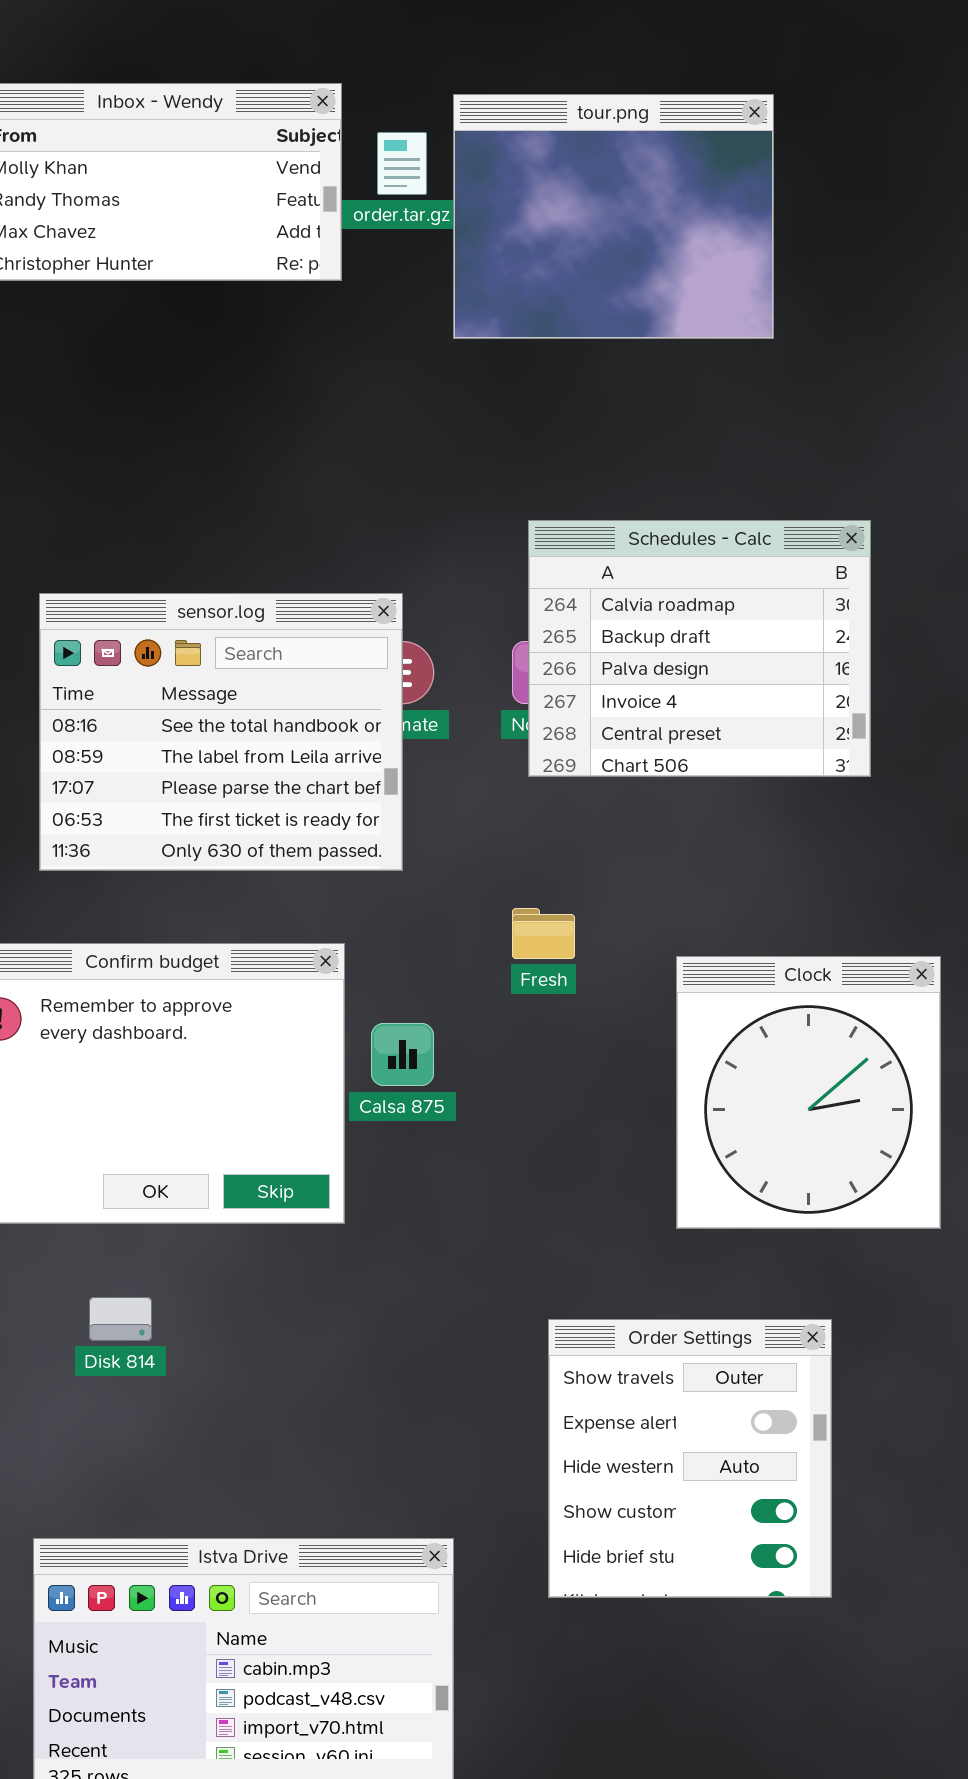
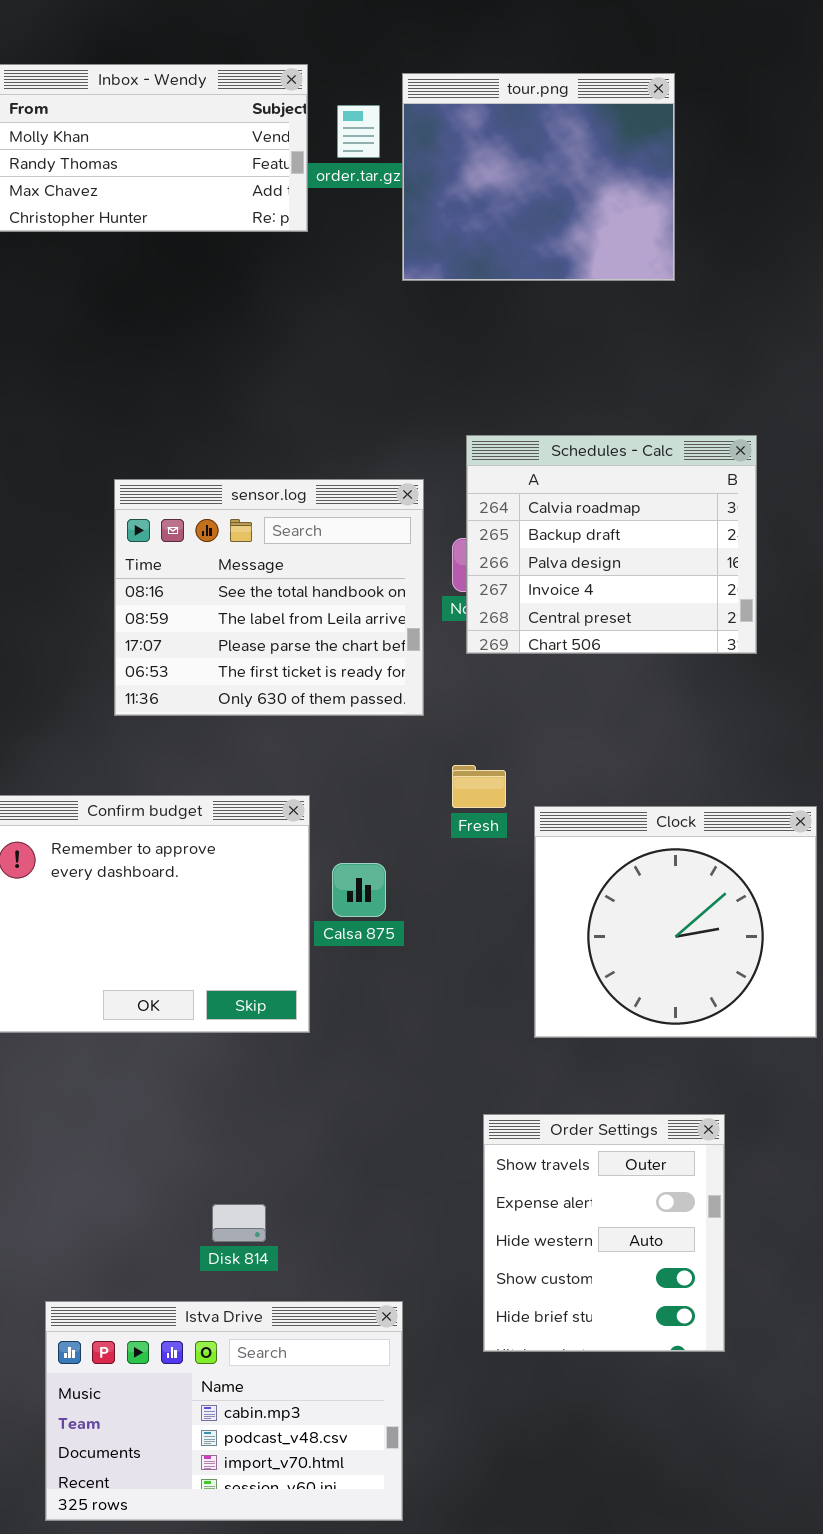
sensor.log: [39,593,403,871] -> [114,479,424,716], moved
Clock: [676,956,941,1229] -> [534,806,817,1038], resized
Disk 814: [89,1297,152,1341] -> [212,1204,266,1242], moved

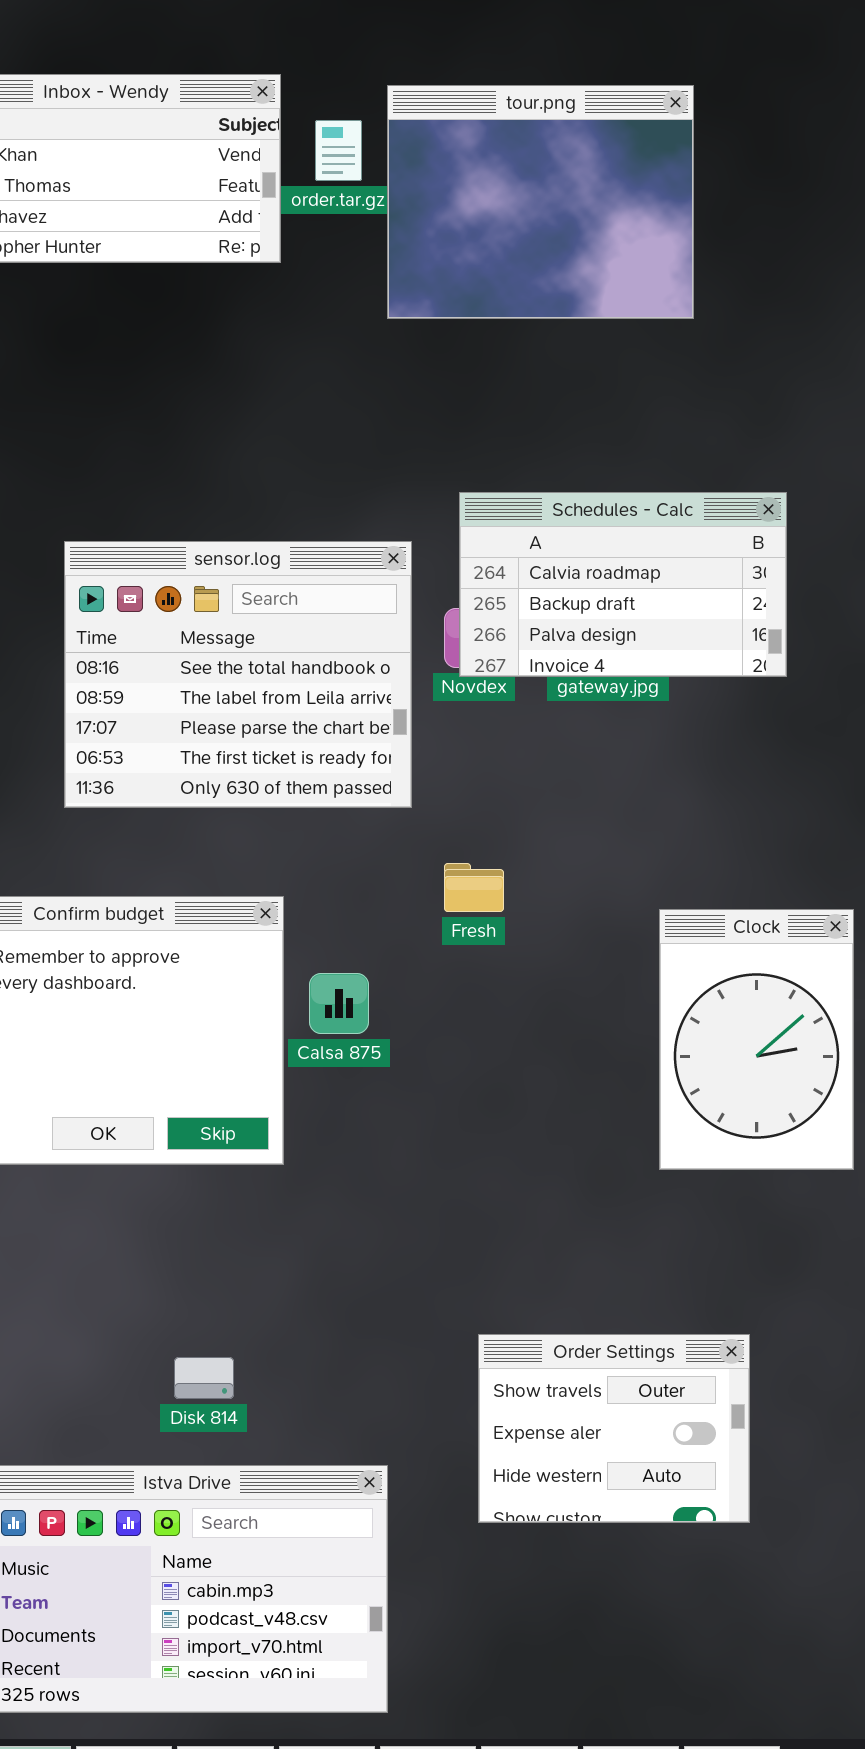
Schedules - Calc: [466,435,757,654] -> [459,492,787,677], resized
Clock: [534,806,817,1038] -> [659,909,854,1170], resized
Order Settings: [483,1114,725,1352] -> [478,1334,750,1523], resized

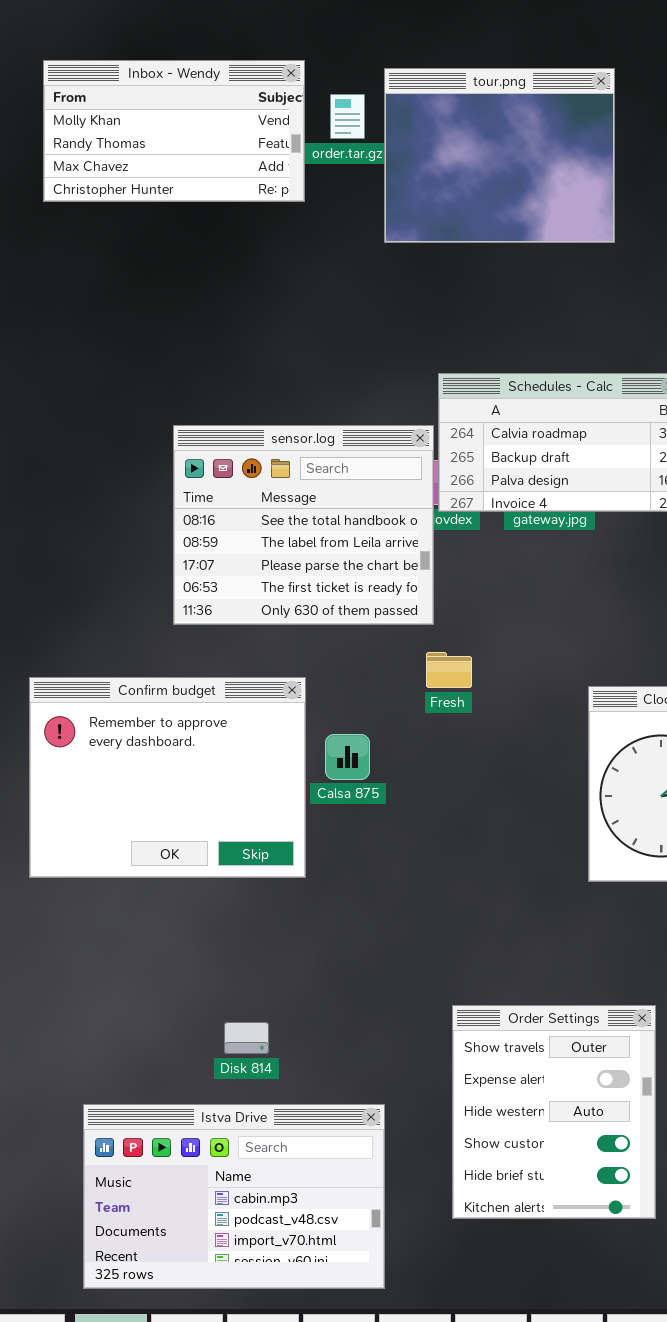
sensor.log: [64,541,412,808] -> [173,425,434,625], moved
Order Settings: [478,1334,750,1523] -> [452,1005,656,1219], resized

